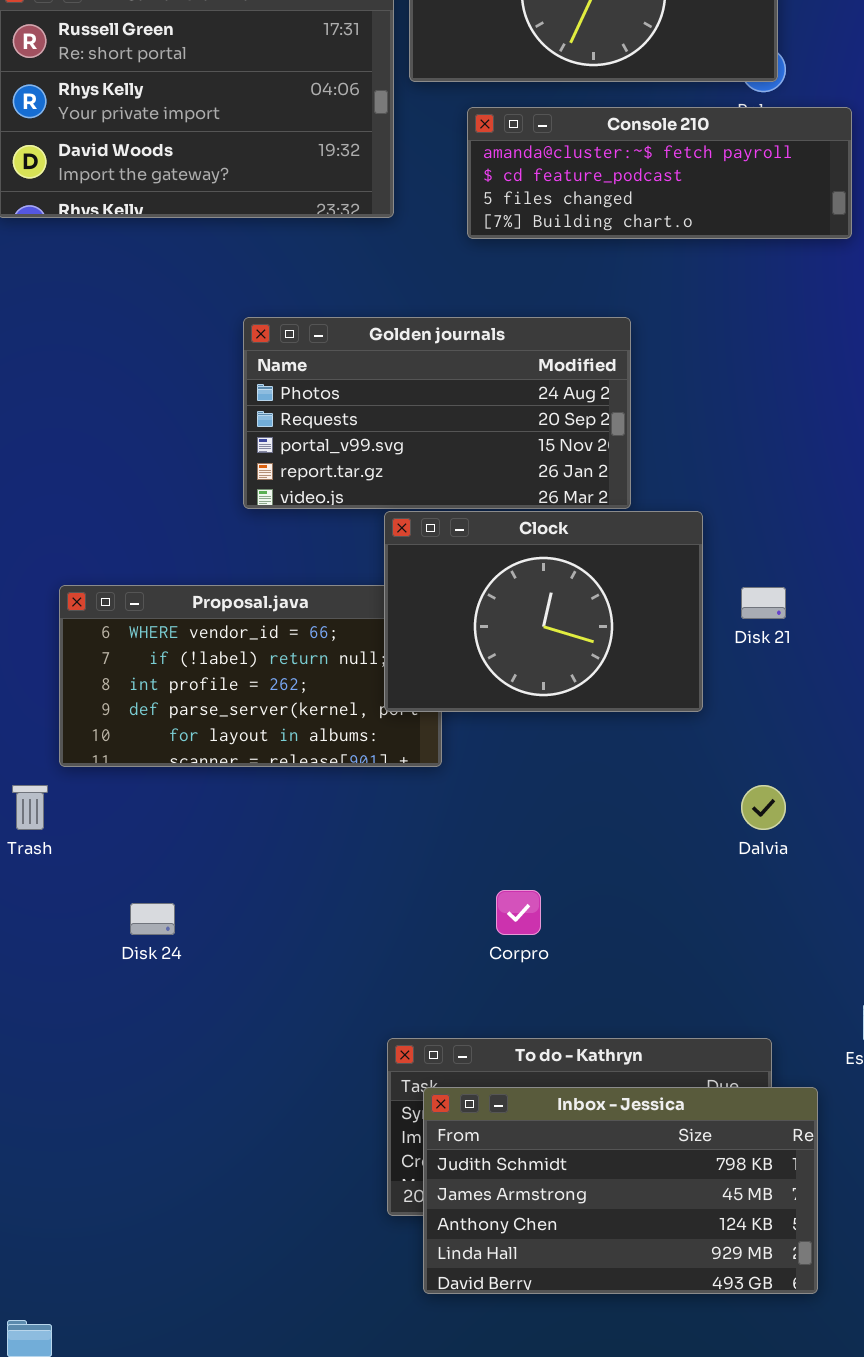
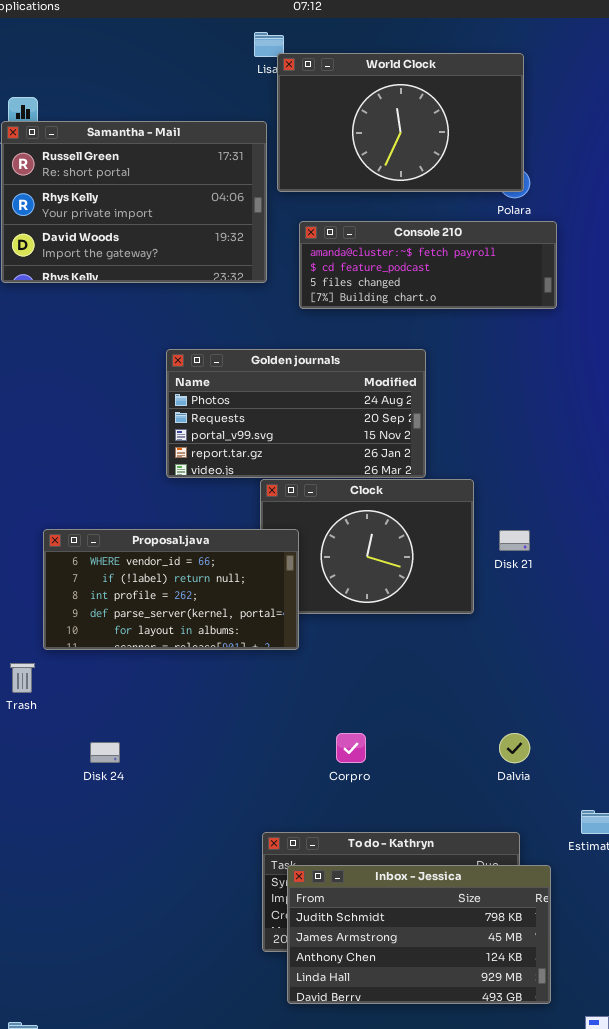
Console 210: [467,107,852,239] -> [299,221,557,309], moved
Proposal.java: [59,585,442,767] -> [43,529,299,650], raised
Dalvia: [741,785,786,830] -> [499,733,530,763], moved

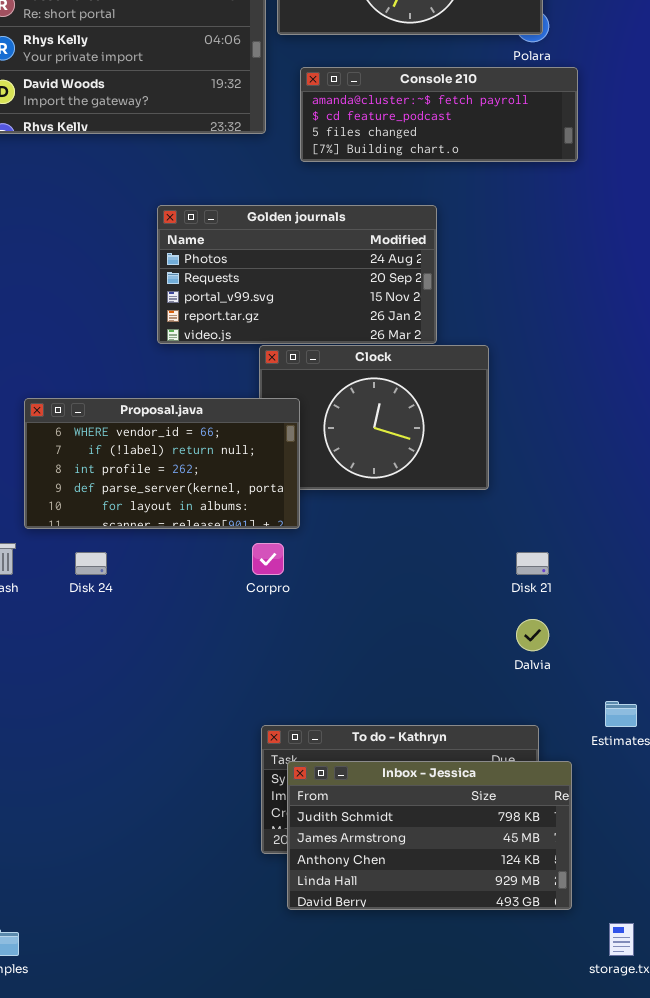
Disk 21: [499,530,530,551] -> [516,552,549,575], moved
Corpro: [336,733,366,763] -> [252,543,284,575], moved
Disk 24: [90,742,120,763] -> [75,552,107,575], moved

